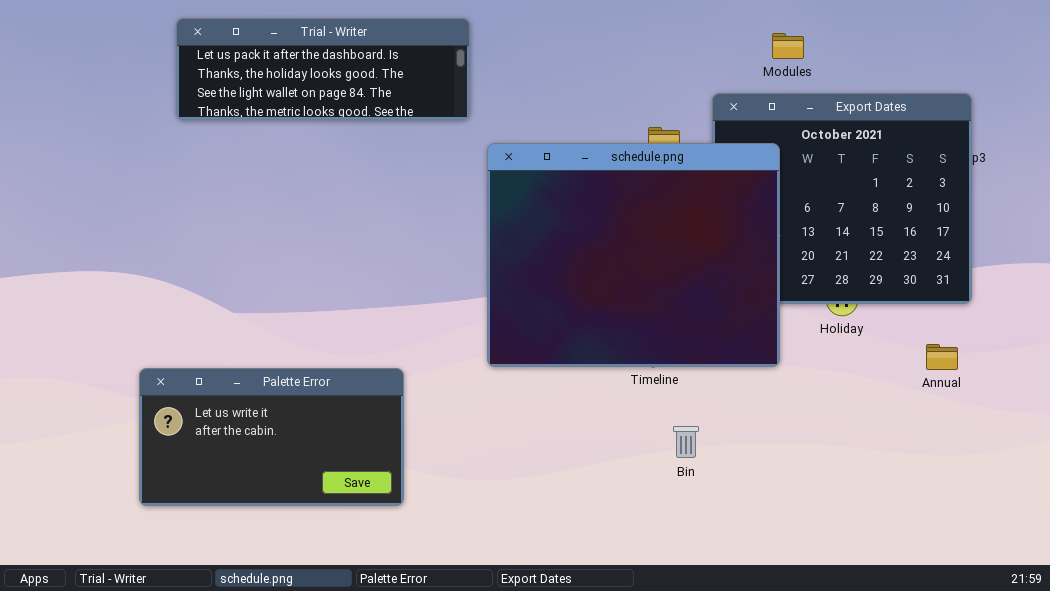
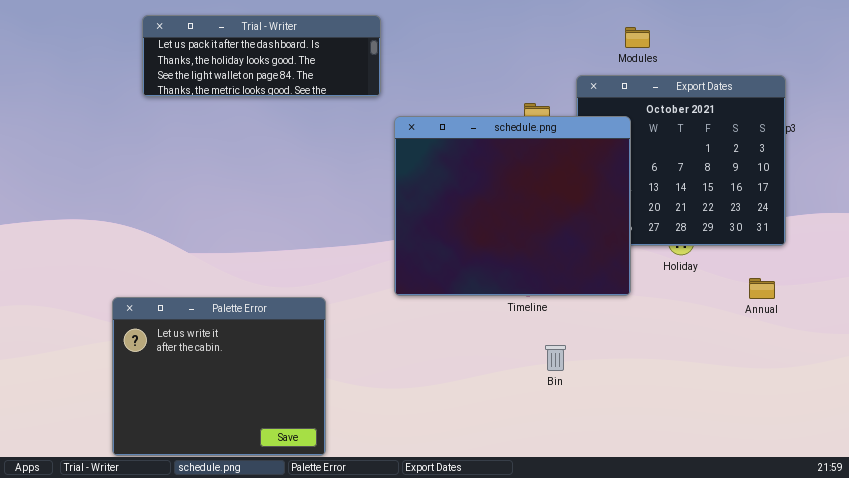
Palette Error: [139,368,404,506] -> [112,297,326,456], resized

